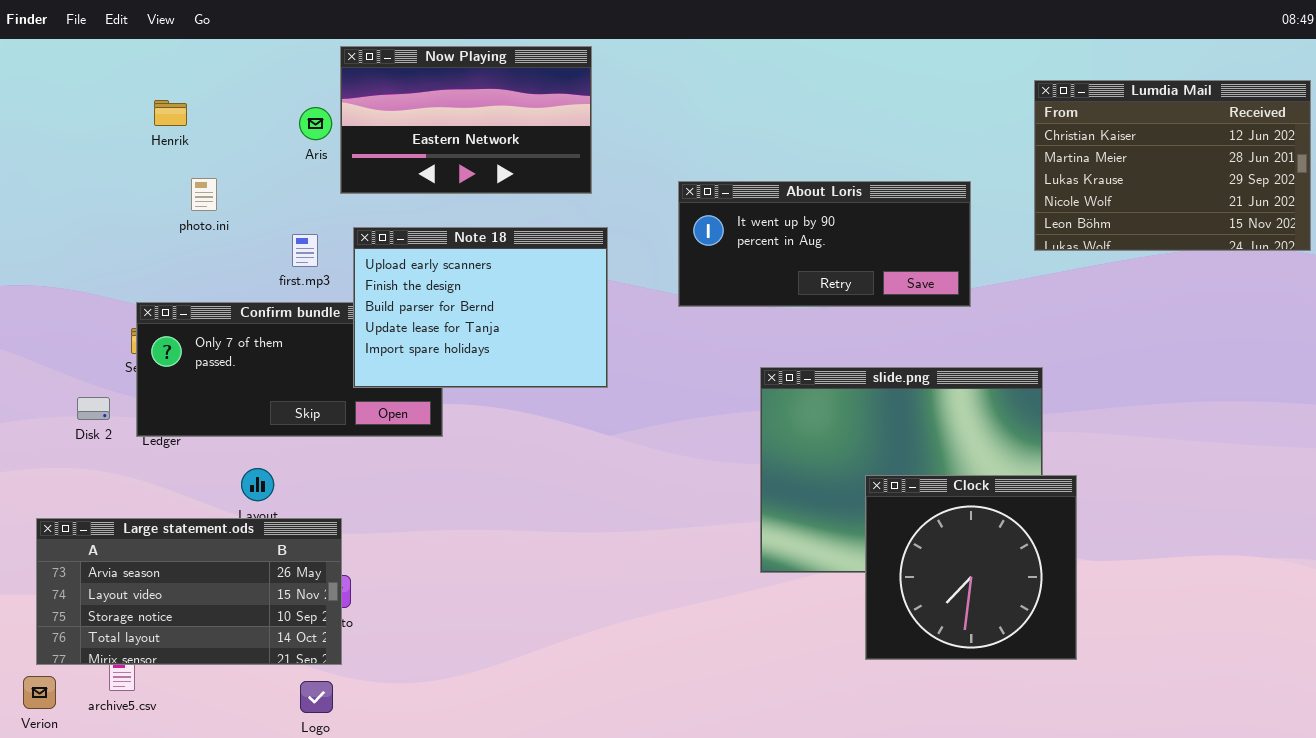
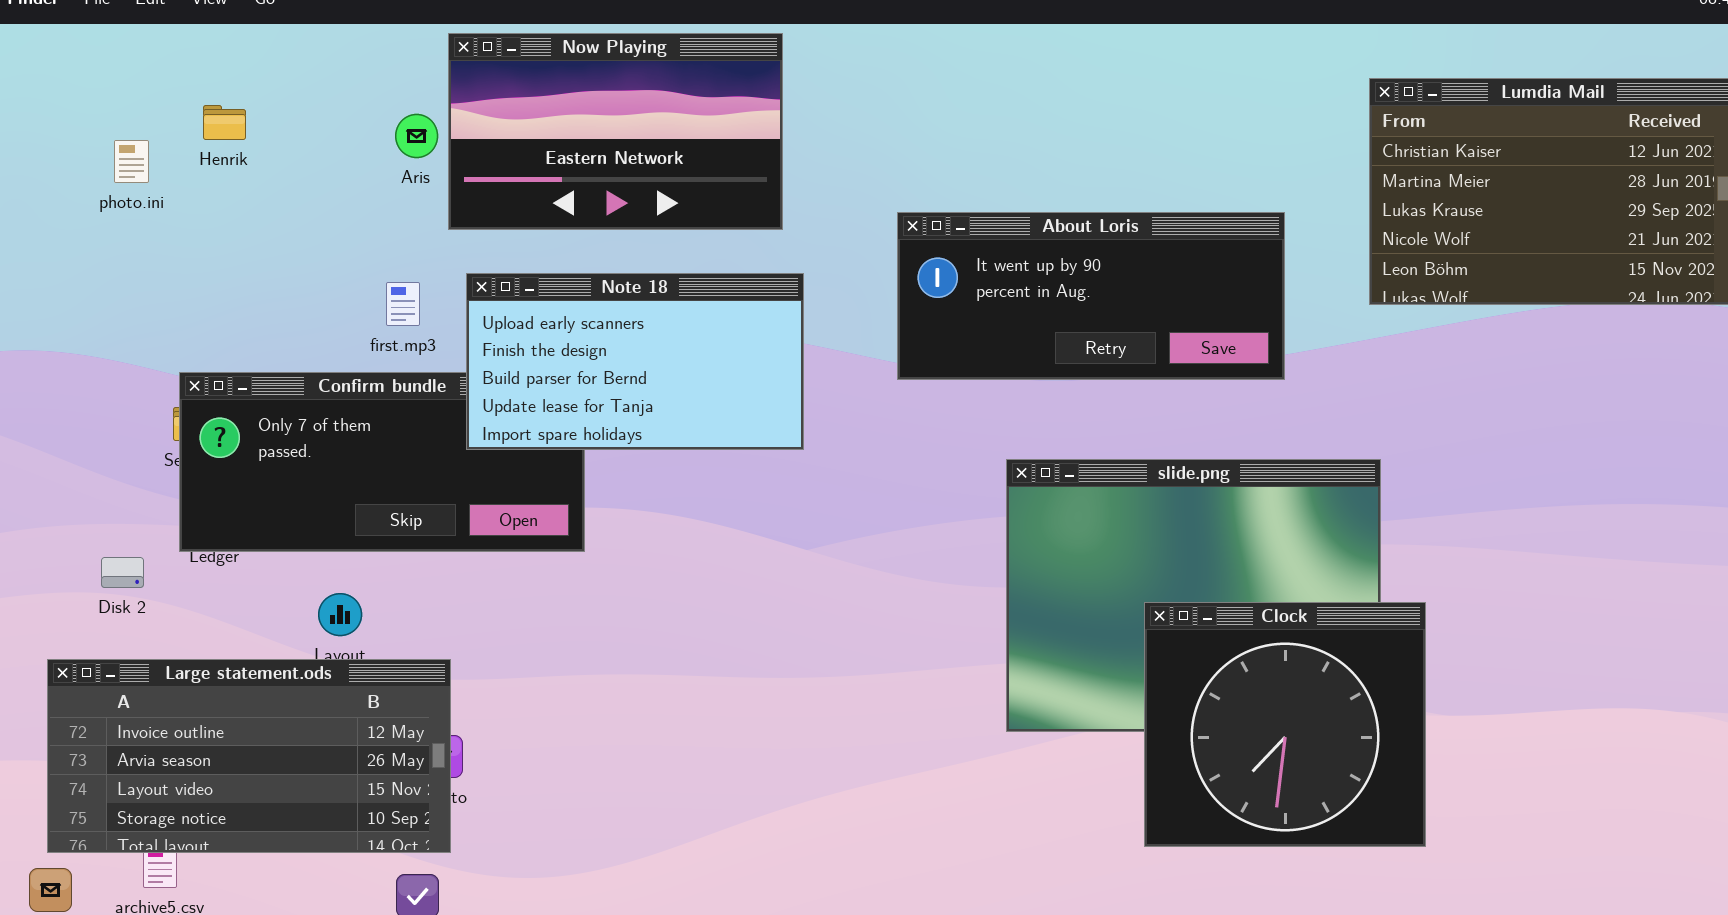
photo.ini: [191,178,217,211] -> [114,140,149,183], moved
Note 18: [353,227,608,388] -> [466,273,804,450], resized
Disk 2: [77,397,110,420] -> [101,557,144,588], moved
Large statement.ods: [36,518,342,665] -> [47,659,451,853], scrolled up 1 row

